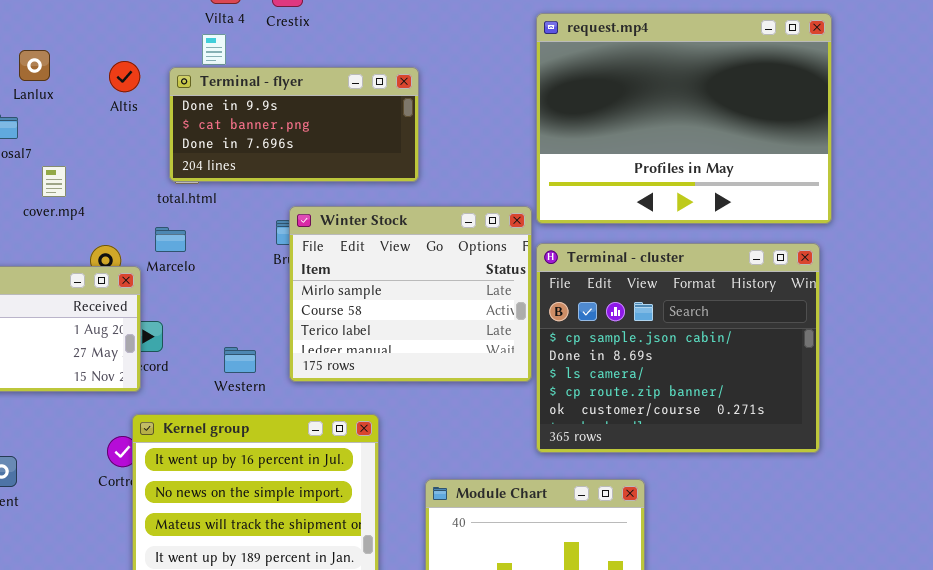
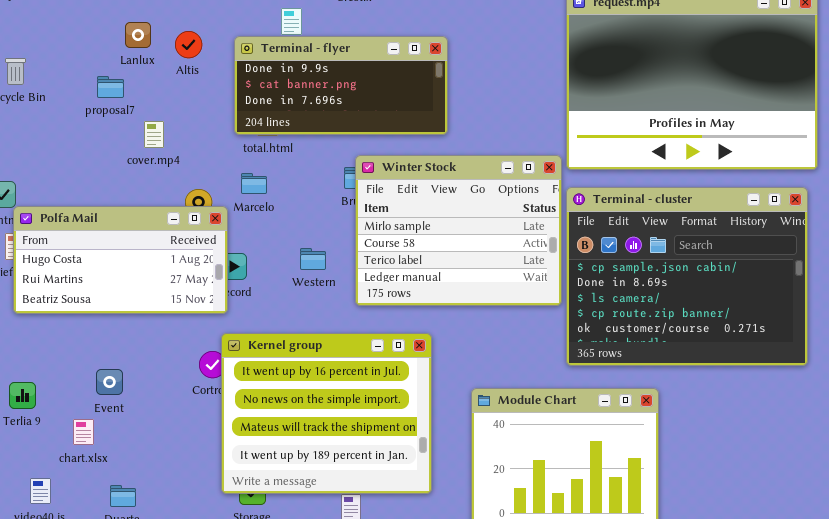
Altis: [109,61,140,92] -> [175,31,202,58], moved
Terminal - flyer: [169,67,419,182] -> [234,36,448,135], moved
Western: [224,347,256,373] -> [300,248,326,270], moved

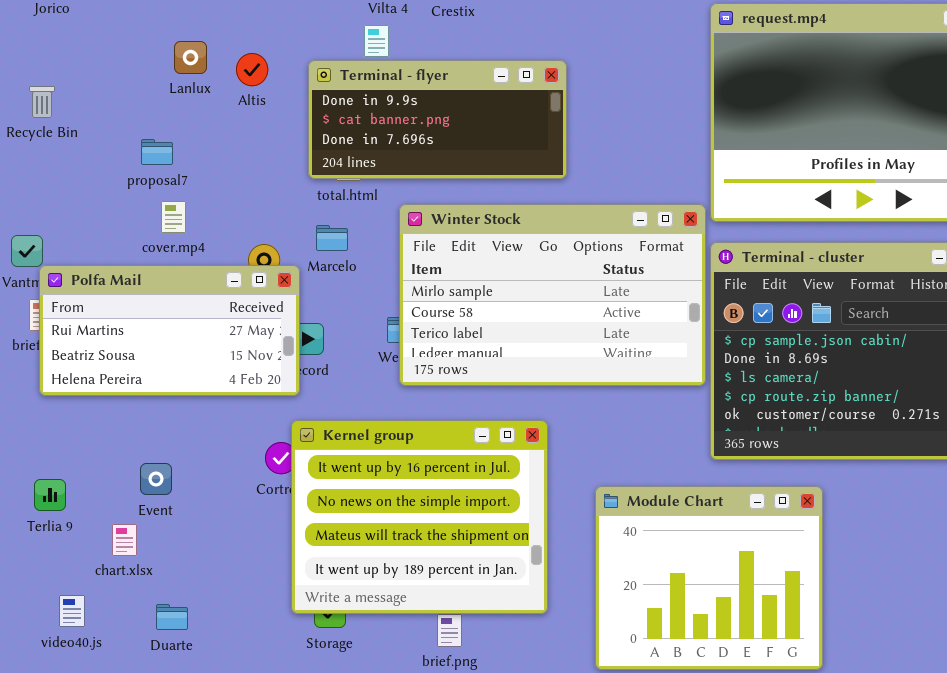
proposal7: [97,76,124,98] -> [141,139,173,165], moved
cover.mp4: [144,121,164,148] -> [161,201,186,233], moved
Winter Stock: [355,155,562,306] -> [399,204,706,386], resized
Polfa Mail: [13,206,228,314] -> [39,265,300,396], scrolled down 1 row

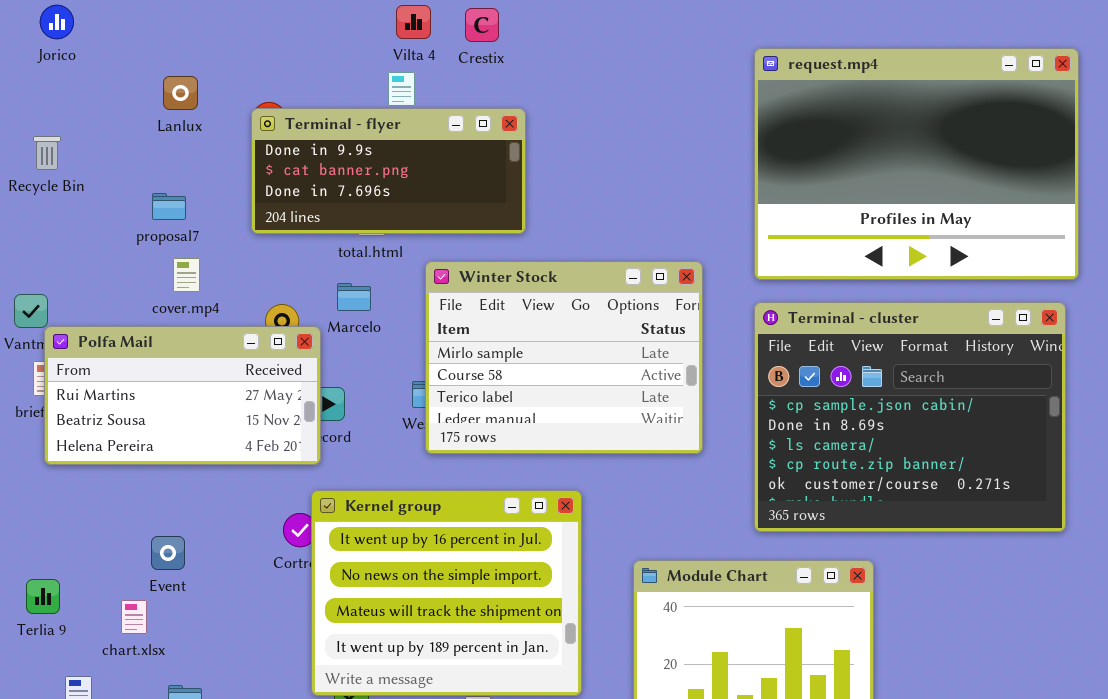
Lanlux: [174,41,207,74] -> [163,76,198,110], moved
Terminal - flyer: [308,60,567,179] -> [251,108,526,234], moved
Winter Stock: [399,204,706,386] -> [425,261,703,454], resized
Terlia 9: [34,479,66,511] -> [26,579,60,614], moved

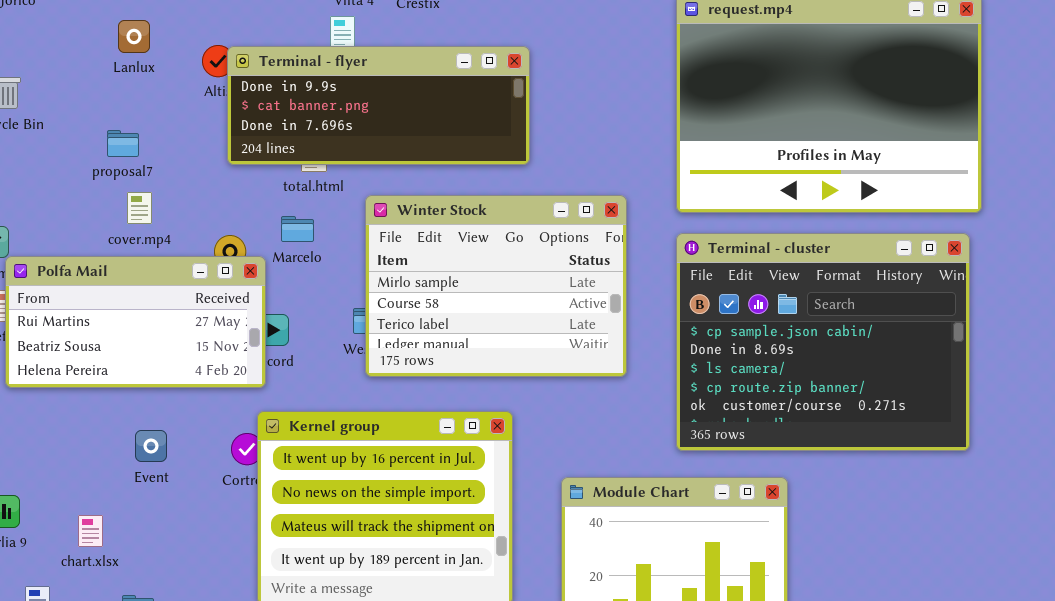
Terminal - flyer: [251,108,526,234] -> [227,46,530,165], moved, resized
Event: [151,536,185,570] -> [135,430,167,462], moved

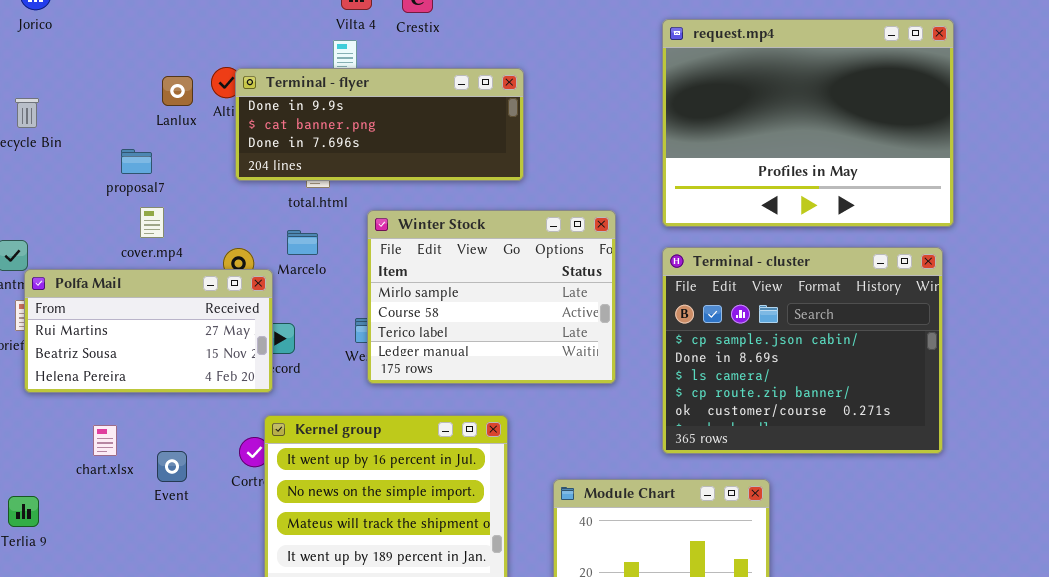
Lanlux: [118,20,150,53] -> [162,76,193,106], moved
Event: [135,430,167,462] -> [157,451,187,482], moved
chart.xlsx: [78,515,103,547] -> [93,425,117,456], moved

